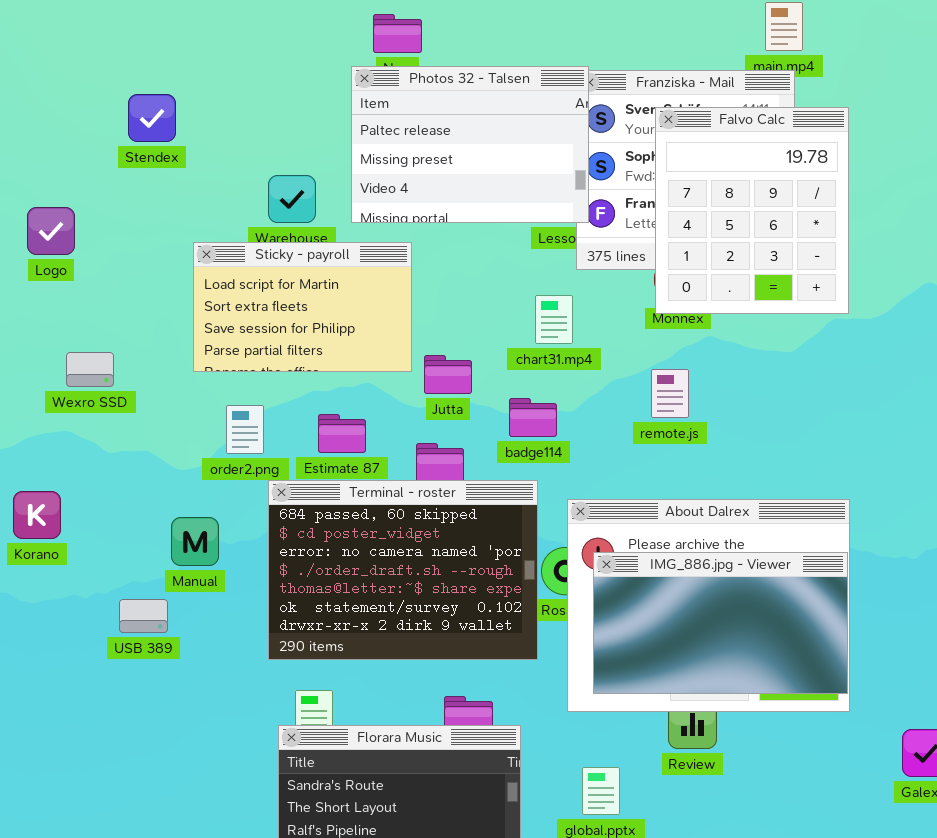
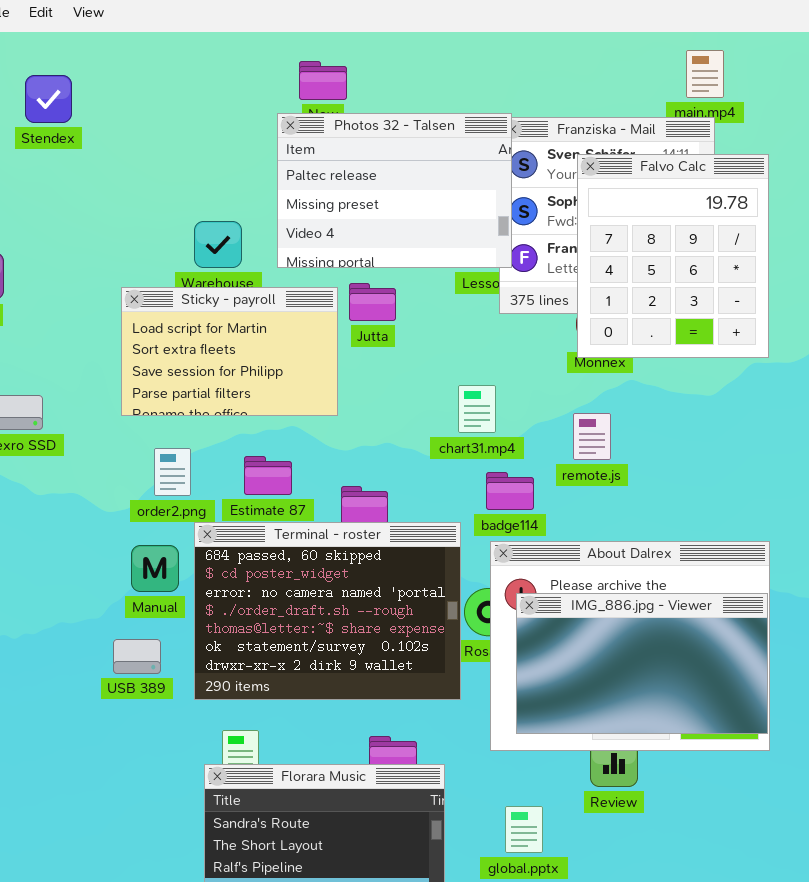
Stendex: [128,94,176,142] -> [25,75,72,123], moved
chart31.mp4: [535,295,573,344] -> [458,385,496,433], moved
Jutta: [424,355,472,394] -> [349,283,396,321], moved
badge114: [509,398,557,437] -> [486,472,534,510], moved
Manual: [171,517,219,566] -> [131,545,179,592], moved
USB 389: [119,599,168,633] -> [113,639,161,674], moved

